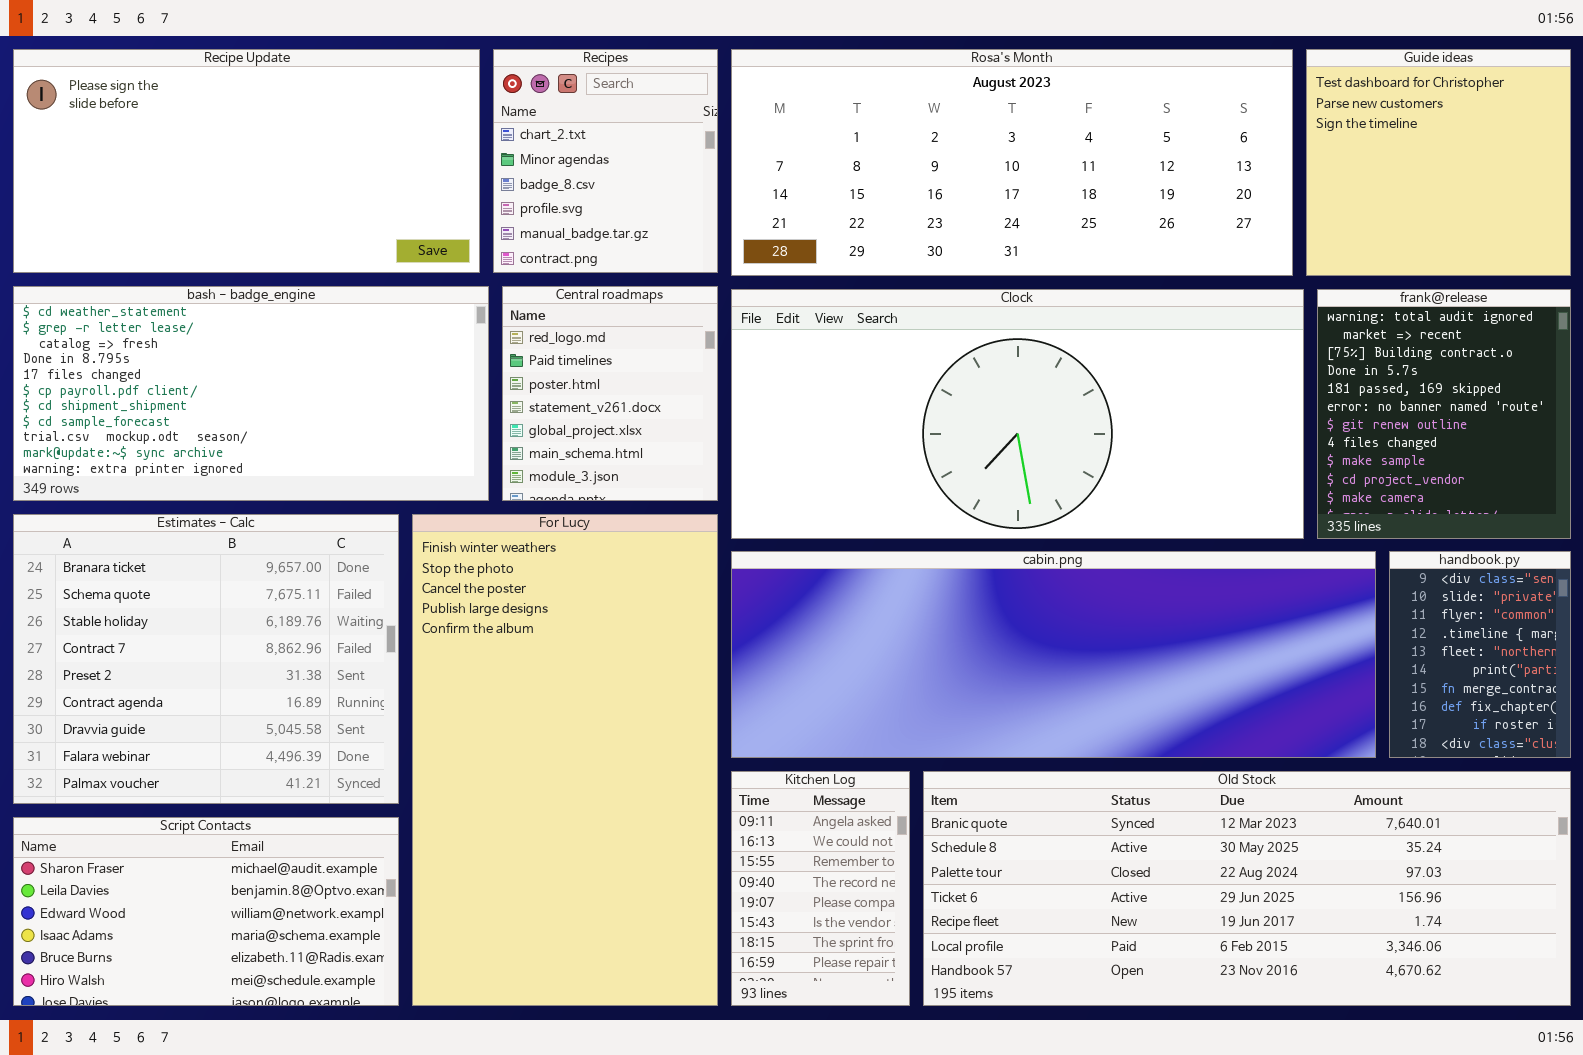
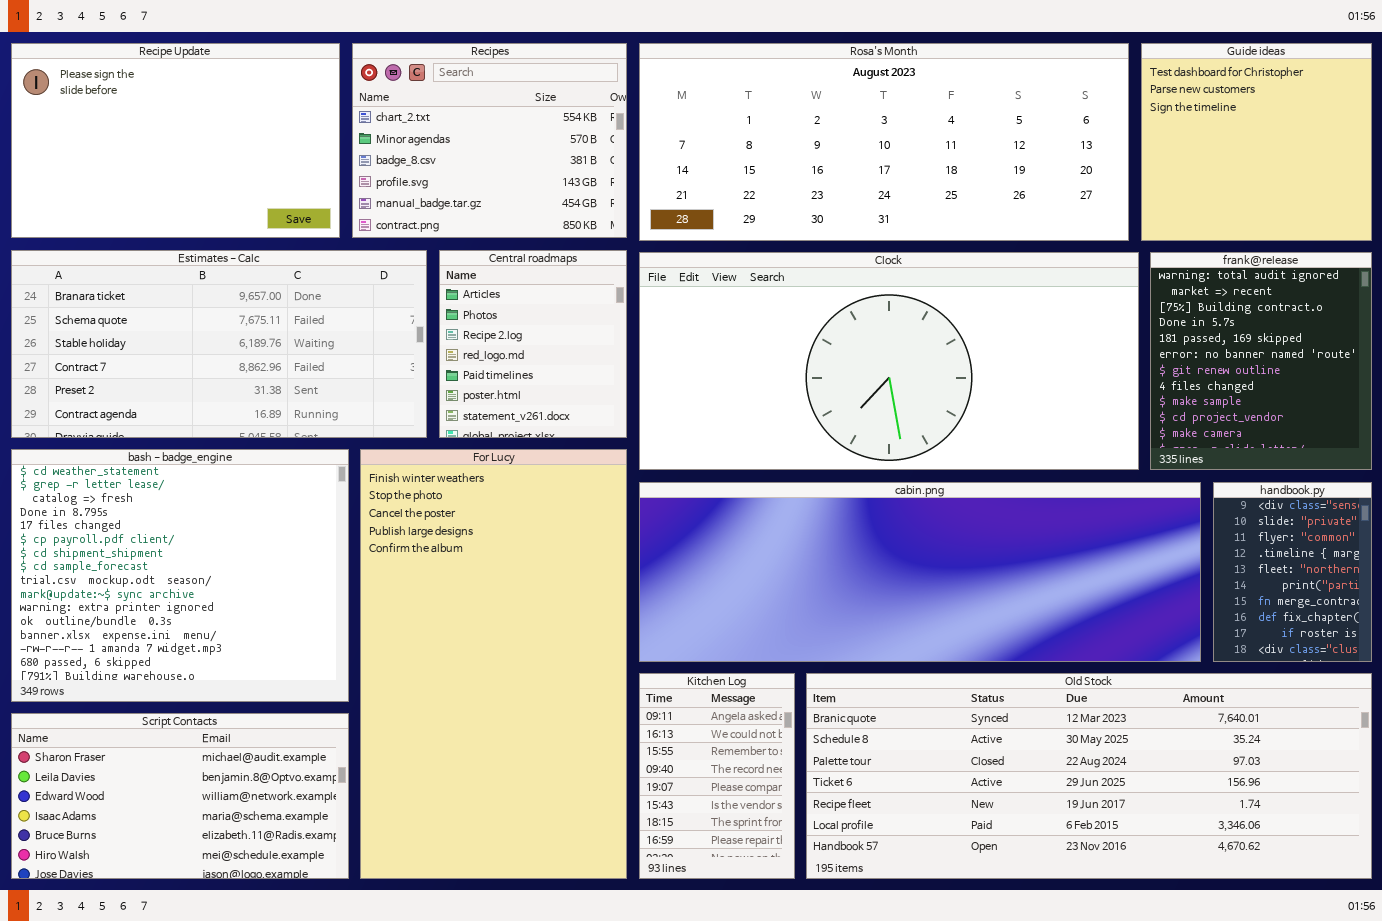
Recipe Update: [13,49,480,273] -> [11,43,340,238], resized
Recipes: [493,49,718,273] -> [352,43,627,238], resized
bash - badge_engine: [13,286,489,501] -> [11,449,349,702], moved, resized
Central roadmaps: [502,286,718,501] -> [439,250,627,438], scrolled up 3 rows
Estimates - Calc: [13,514,399,804] -> [11,250,427,438], moved, resized

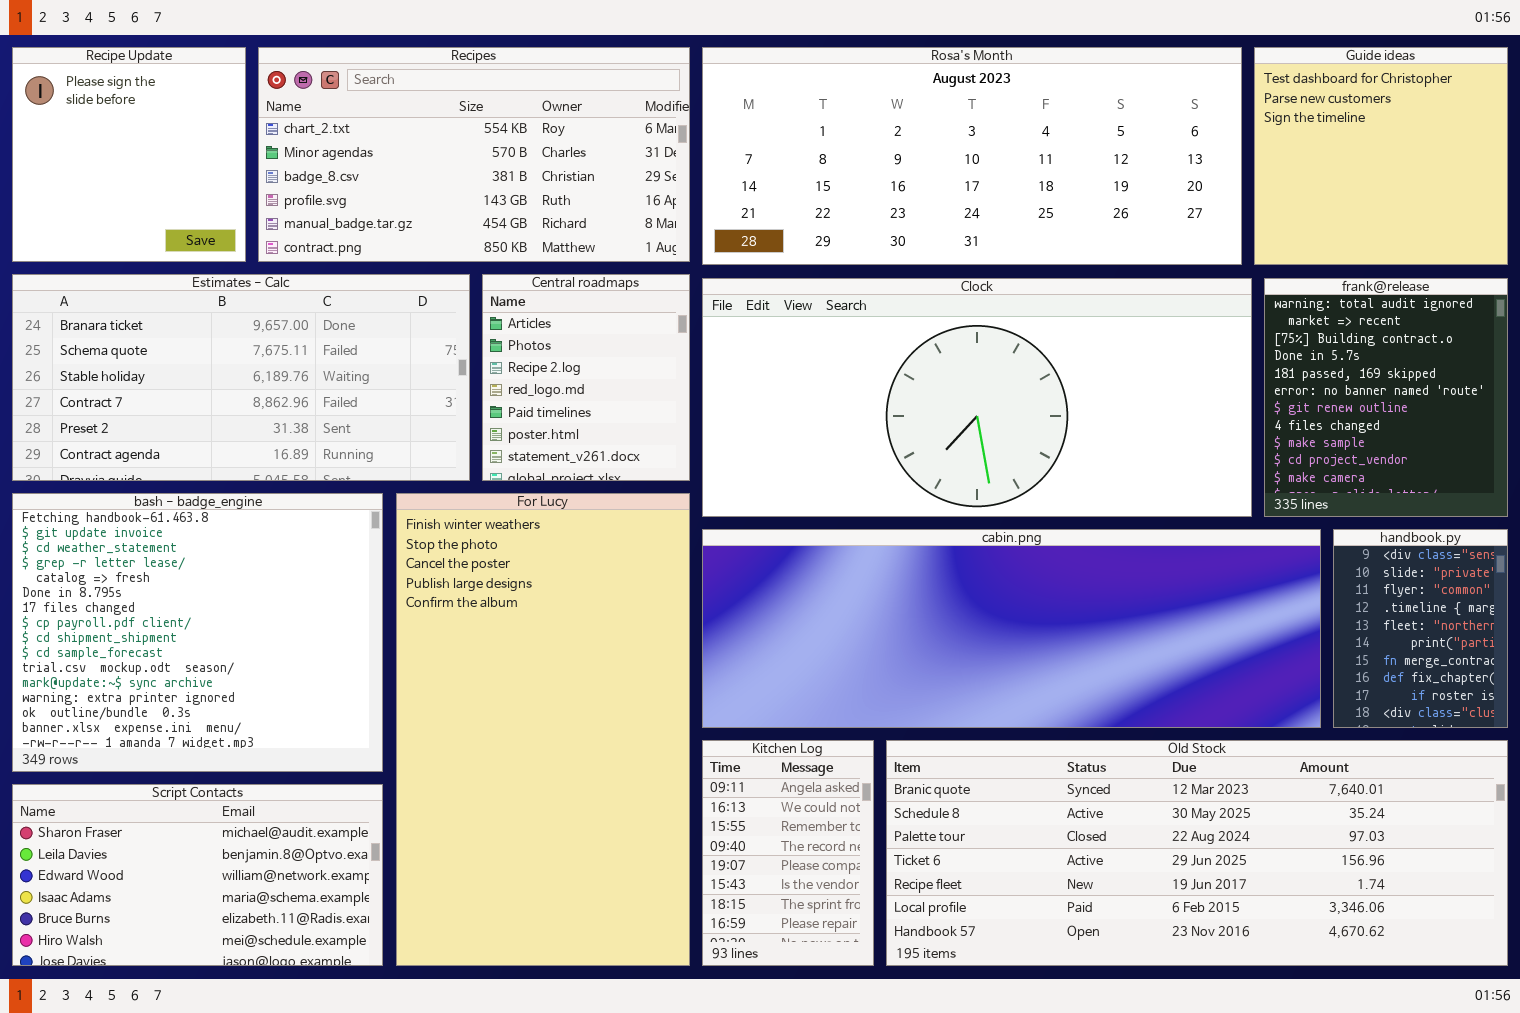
Recipe Update: [11,43,340,238] -> [12,47,246,262], resized
Recipes: [352,43,627,238] -> [258,47,690,262], resized
bash - badge_engine: [11,449,349,702] -> [12,493,383,772], scrolled up 2 rows

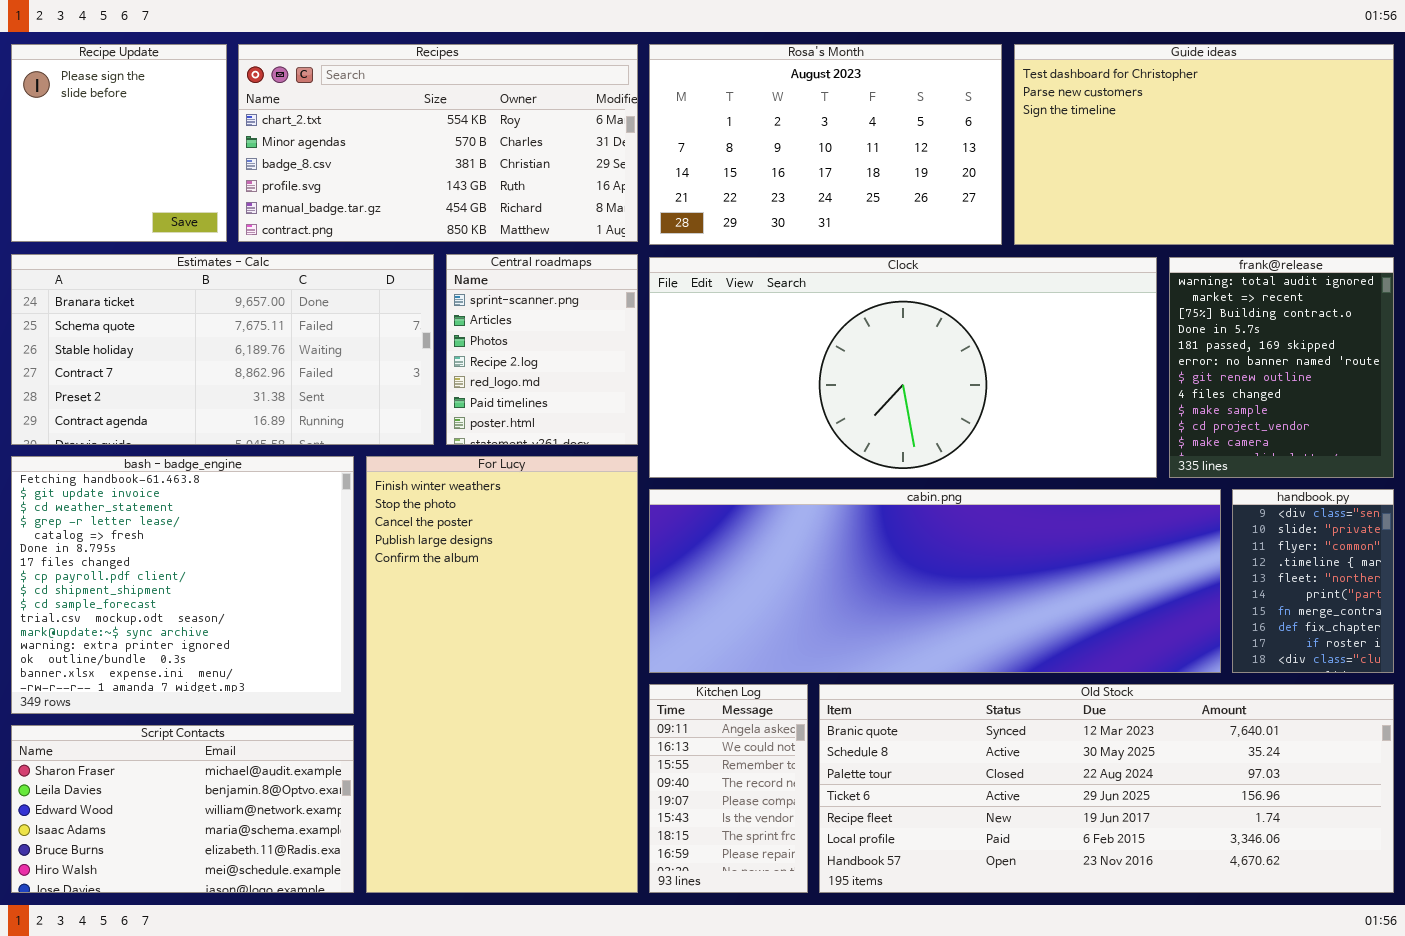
Rosa's Month: [702,47,1242,265] -> [649,44,1002,245], resized
Guide ideas: [1254,47,1508,265] -> [1014,44,1394,245], resized
Central roadmaps: [482,274,690,481] -> [446,254,638,445], scrolled up 1 row

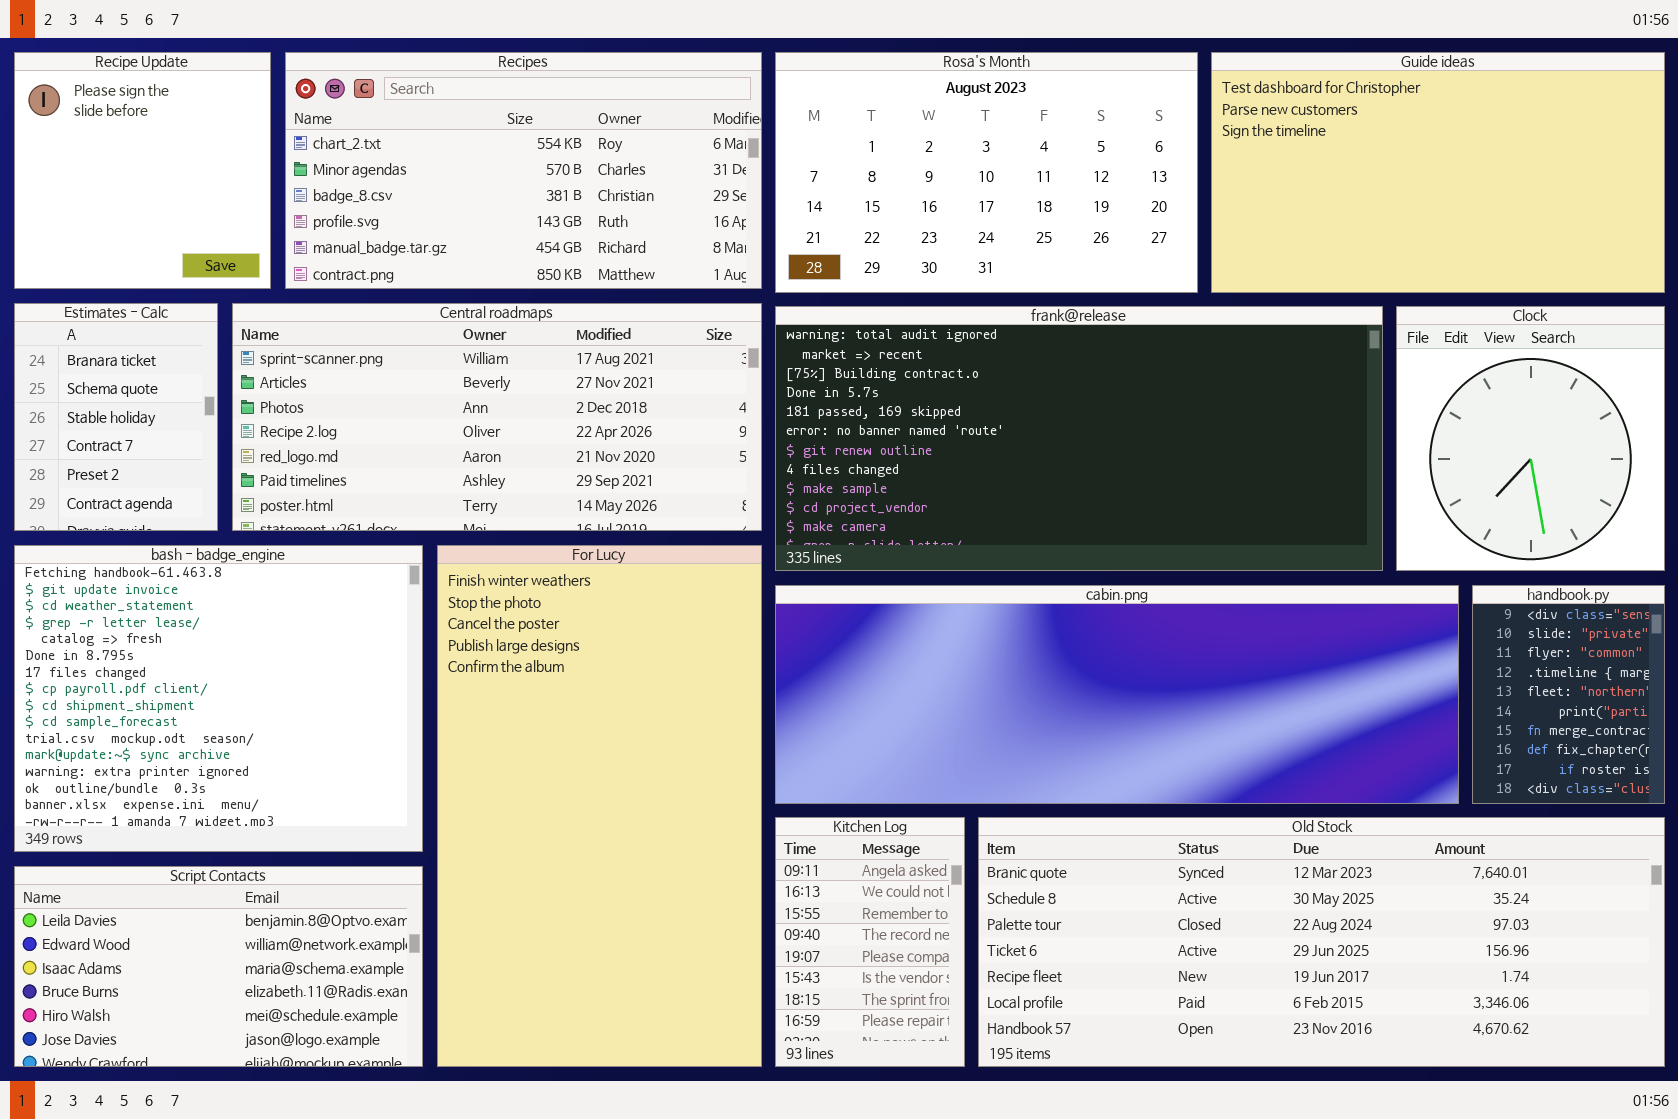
Estimates - Calc: [11,254,434,445] -> [14,303,218,531], resized
Central roadmaps: [446,254,638,445] -> [232,303,762,531], resized
Clock: [649,257,1157,478] -> [1396,306,1665,571], moved, resized
frank@release: [1169,257,1394,478] -> [775,306,1383,571], moved, resized
Script Contacts: [11,725,354,893] -> [14,866,423,1067], scrolled down 1 row

